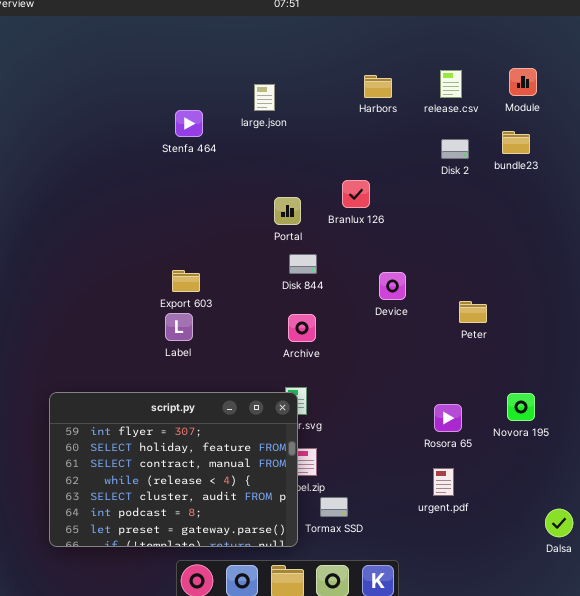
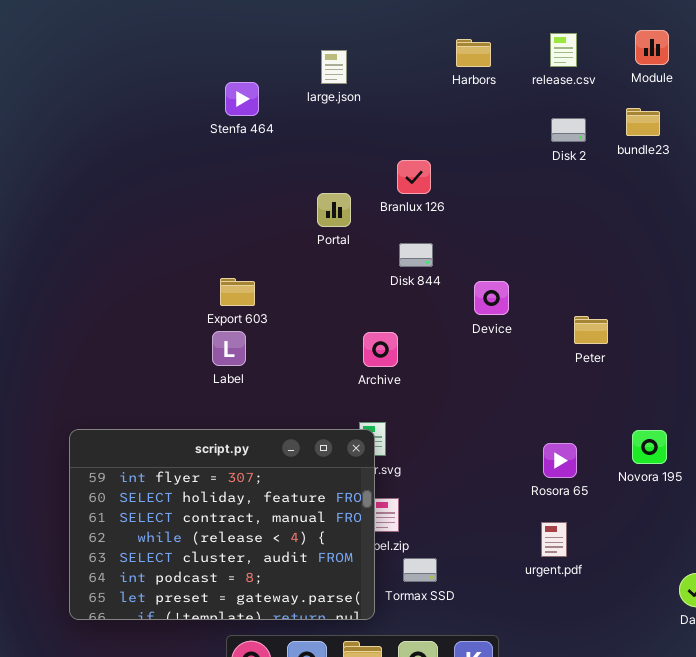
Branlux 126: [342,180,370,208] -> [397,160,431,194], moved
Portal: [274,197,301,225] -> [317,193,351,227], moved
Disk 844: [289,254,317,274] -> [399,243,433,267], moved

